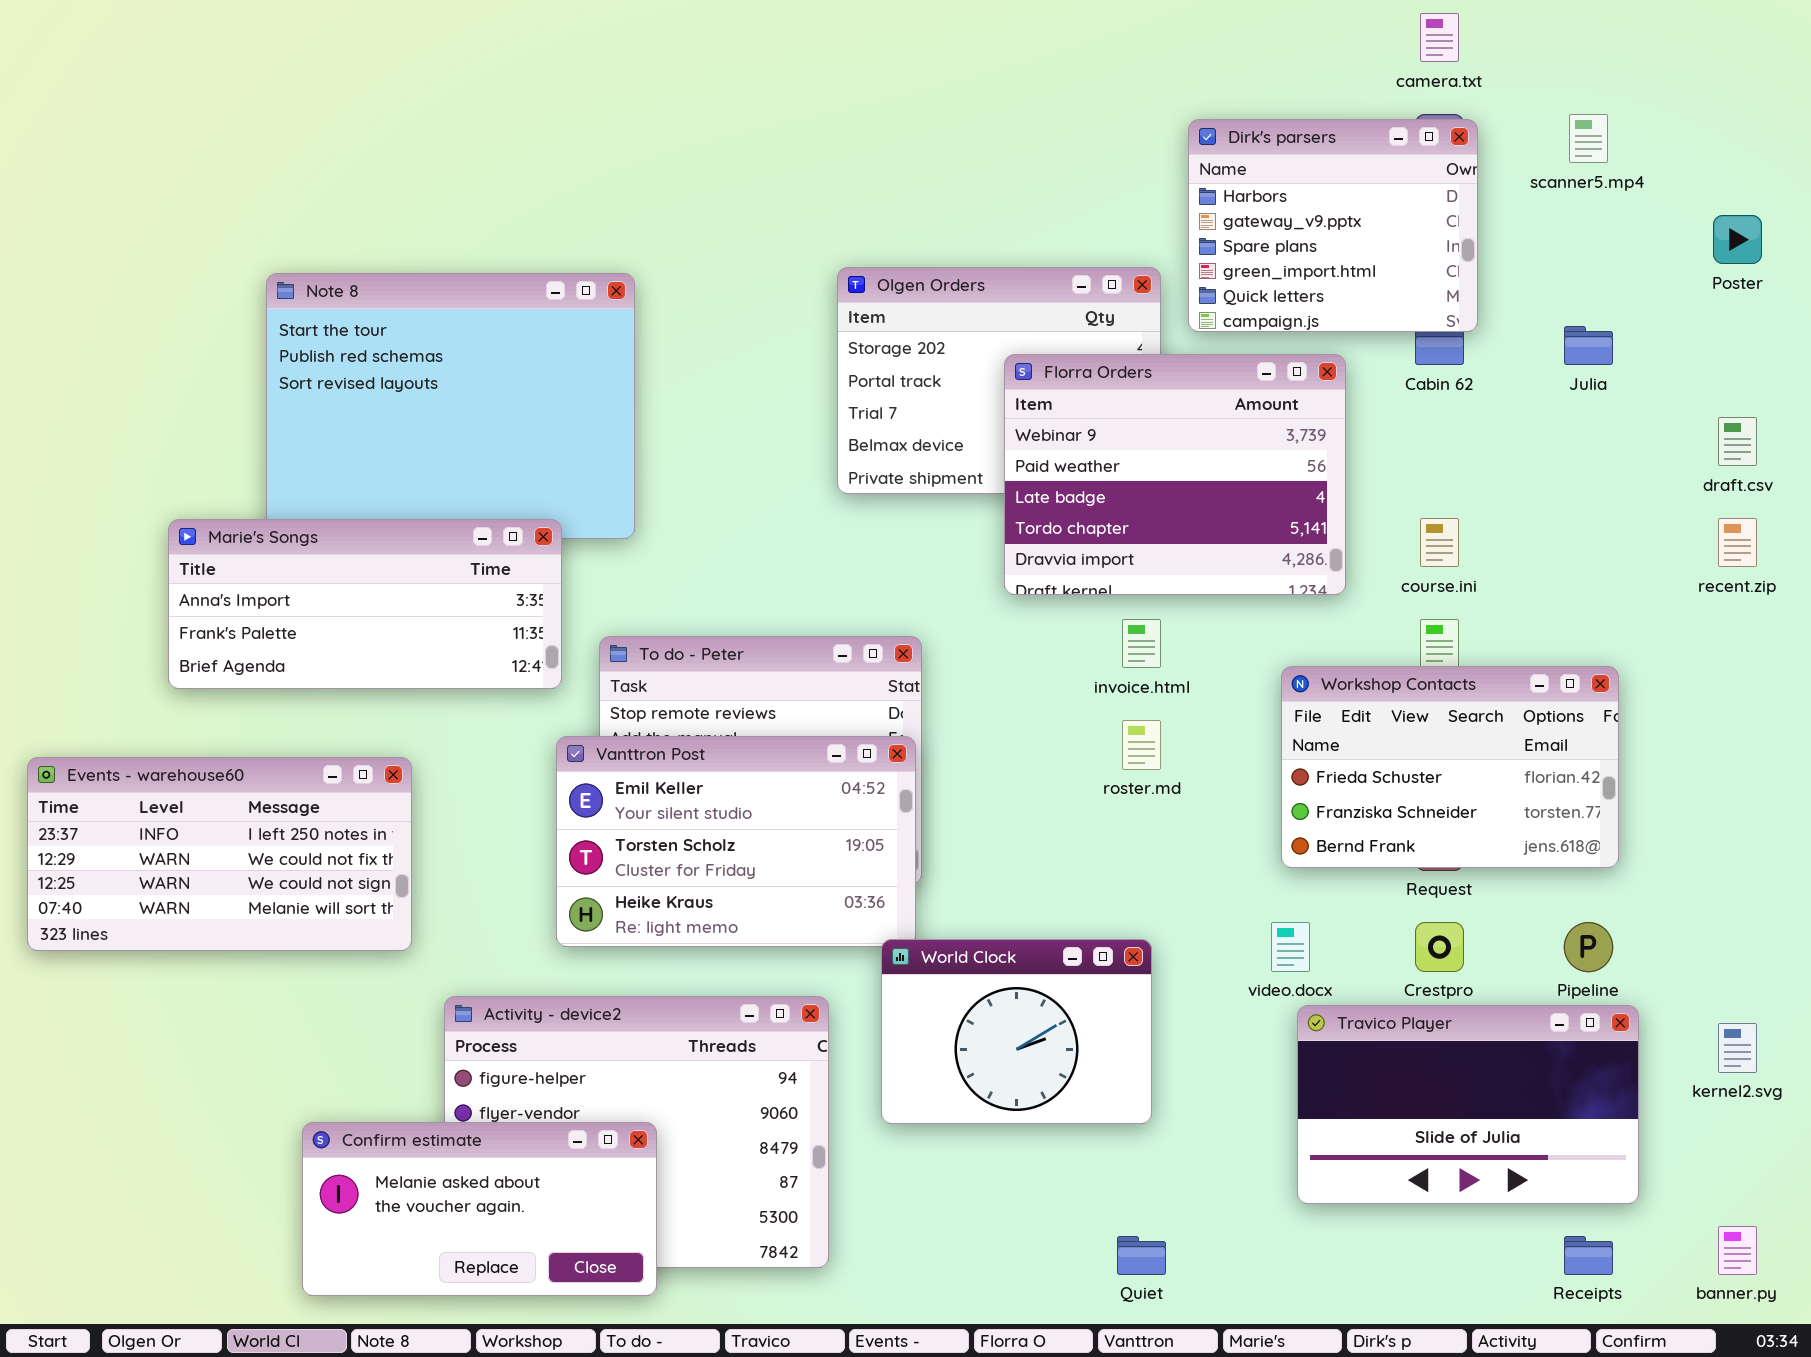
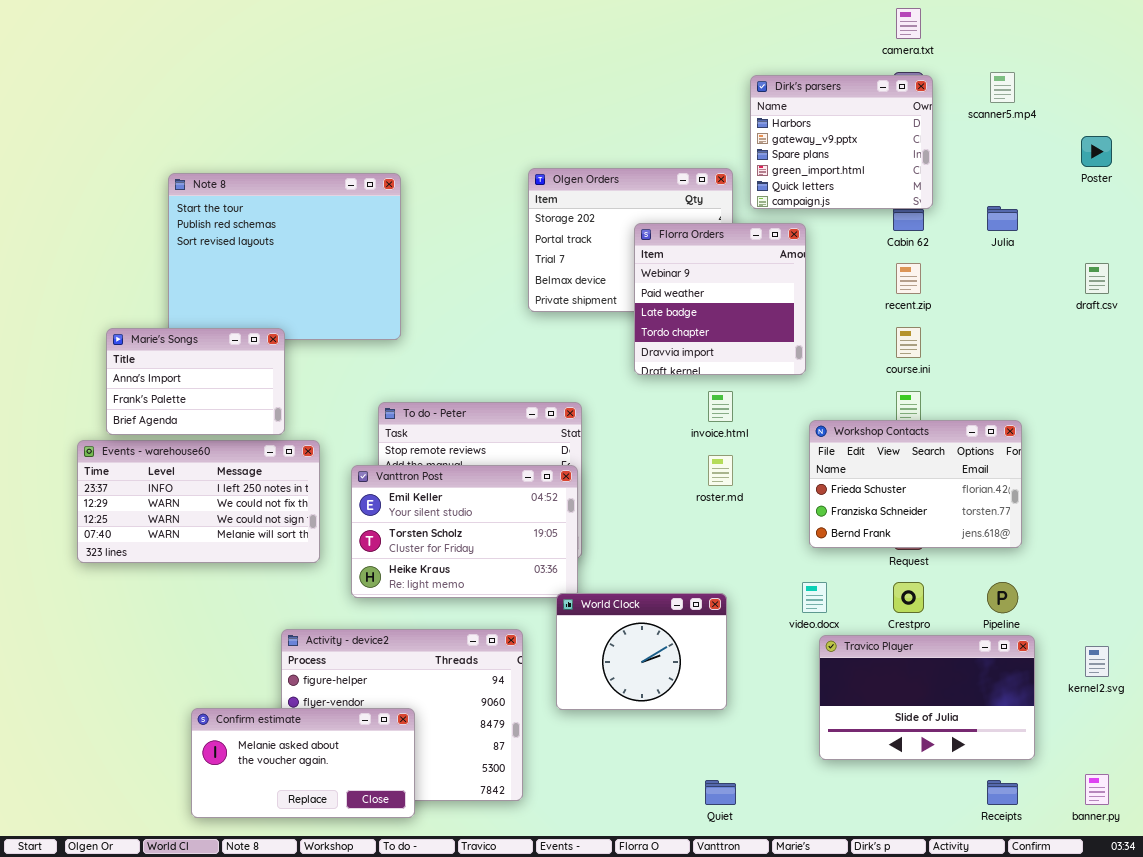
Florra Orders: [1004,354,1346,595] -> [634,223,806,375], resized
recent.zip: [1718,518,1757,567] -> [896,263,921,294], moved
Marie's Songs: [168,519,562,689] -> [106,328,285,435], resized
Events - warehouse60: [27,757,412,951] -> [77,440,320,563], moved

